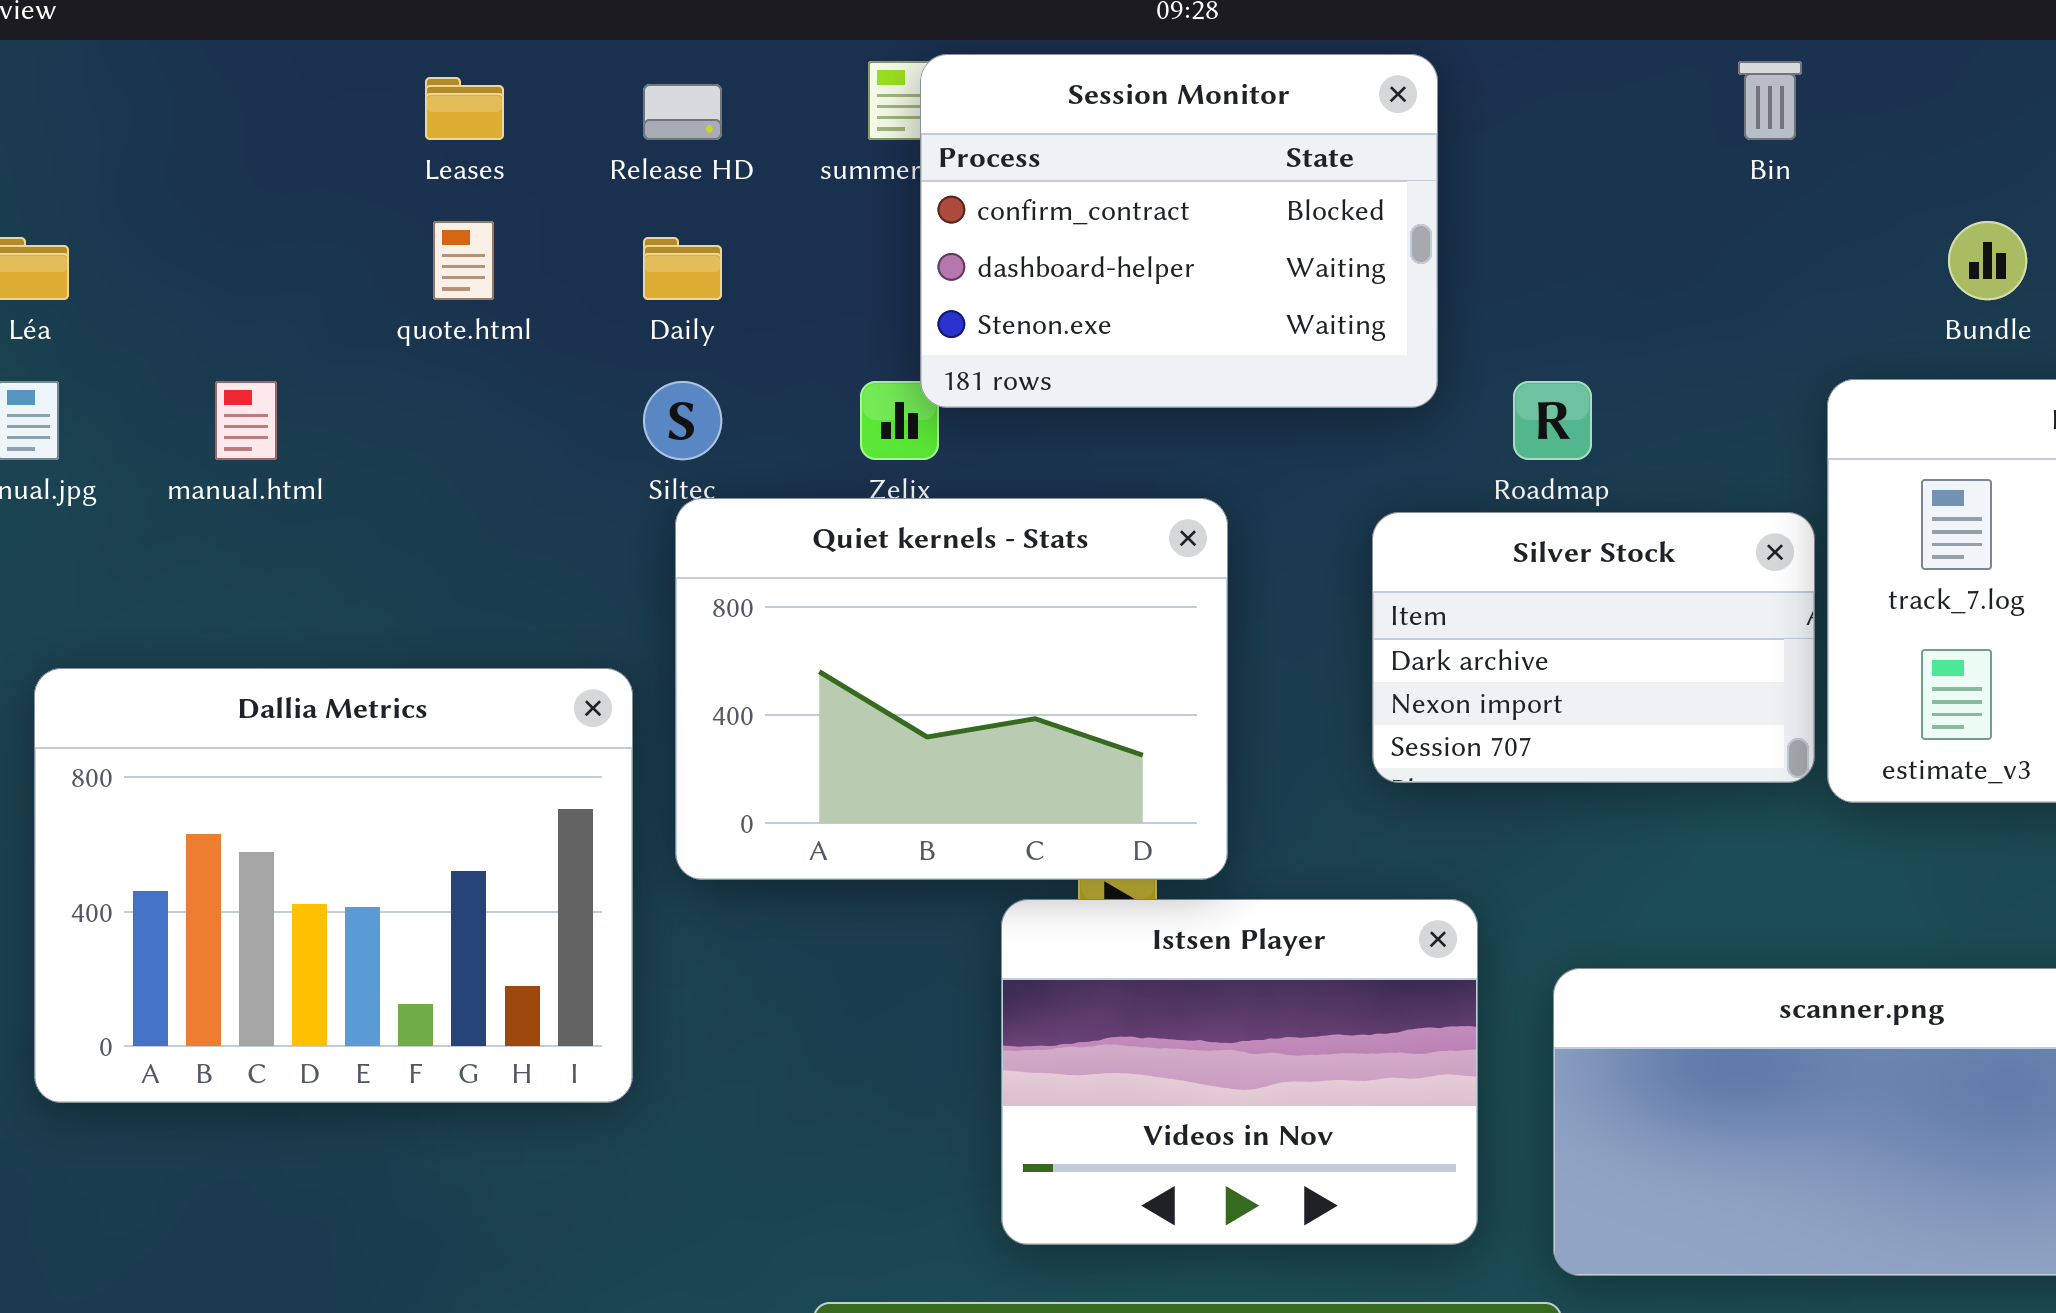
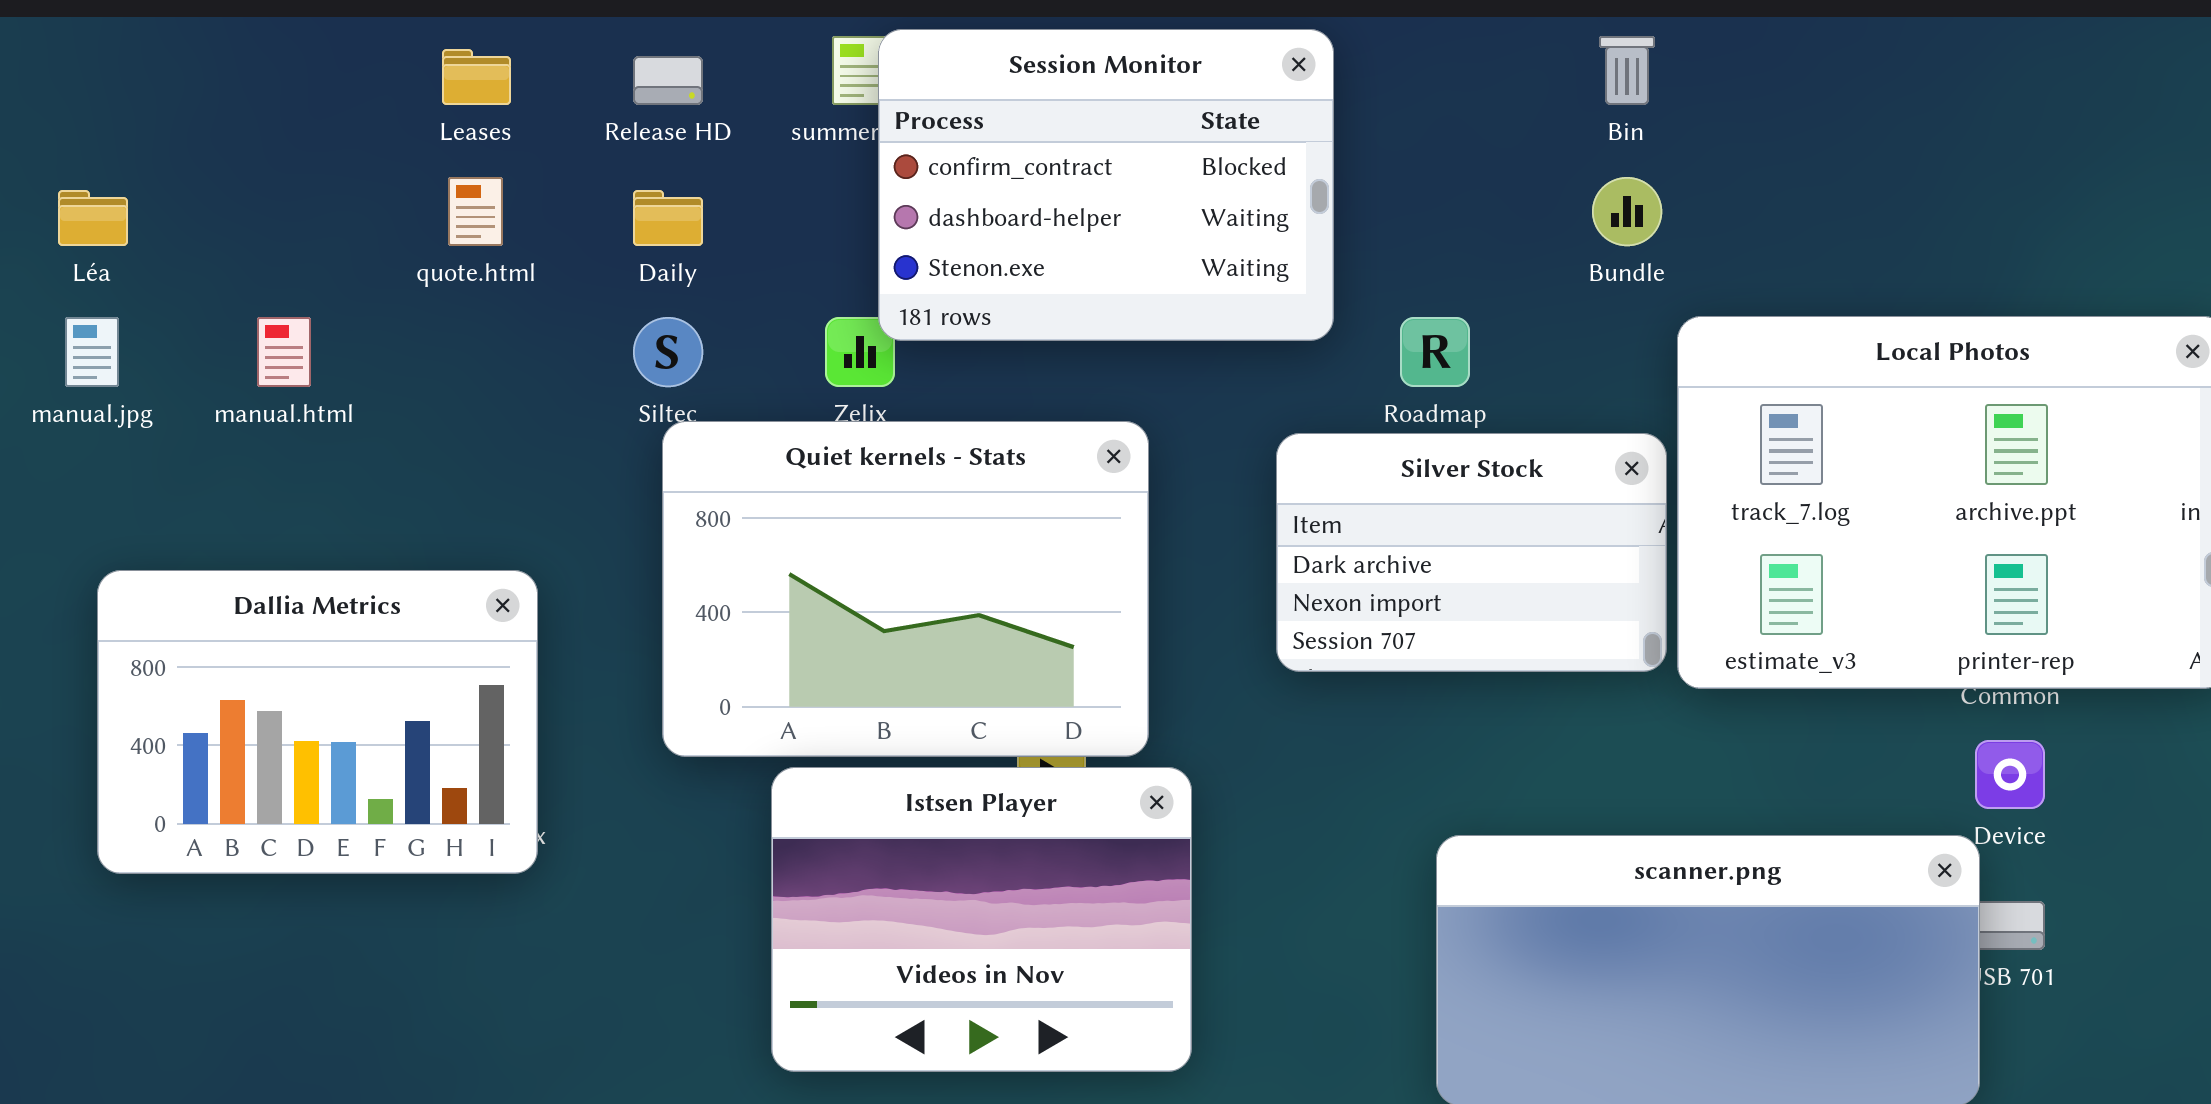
Bundle: [1948,221,2027,300] -> [1592,177,1662,246], moved
Dallia Metrics: [34,668,633,1103] -> [97,570,538,874], resized
Istsen Player: [1001,899,1478,1245] -> [771,767,1192,1072], moved

